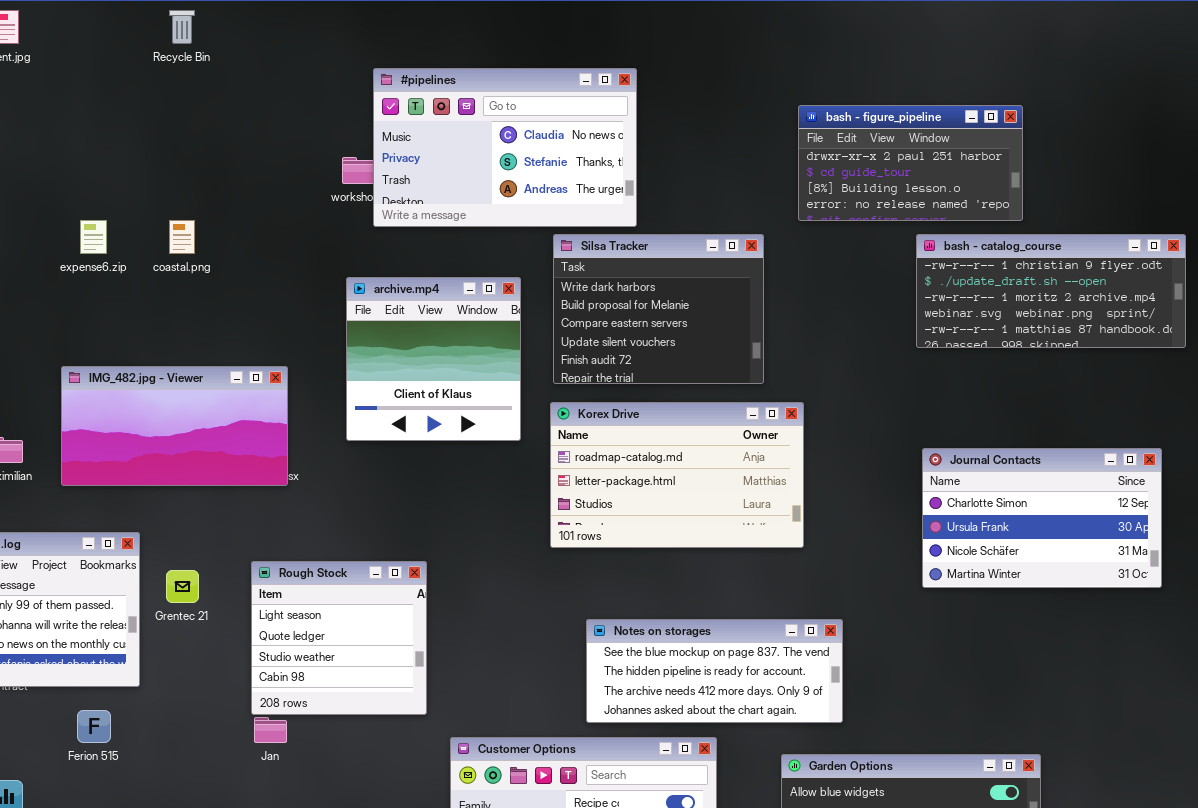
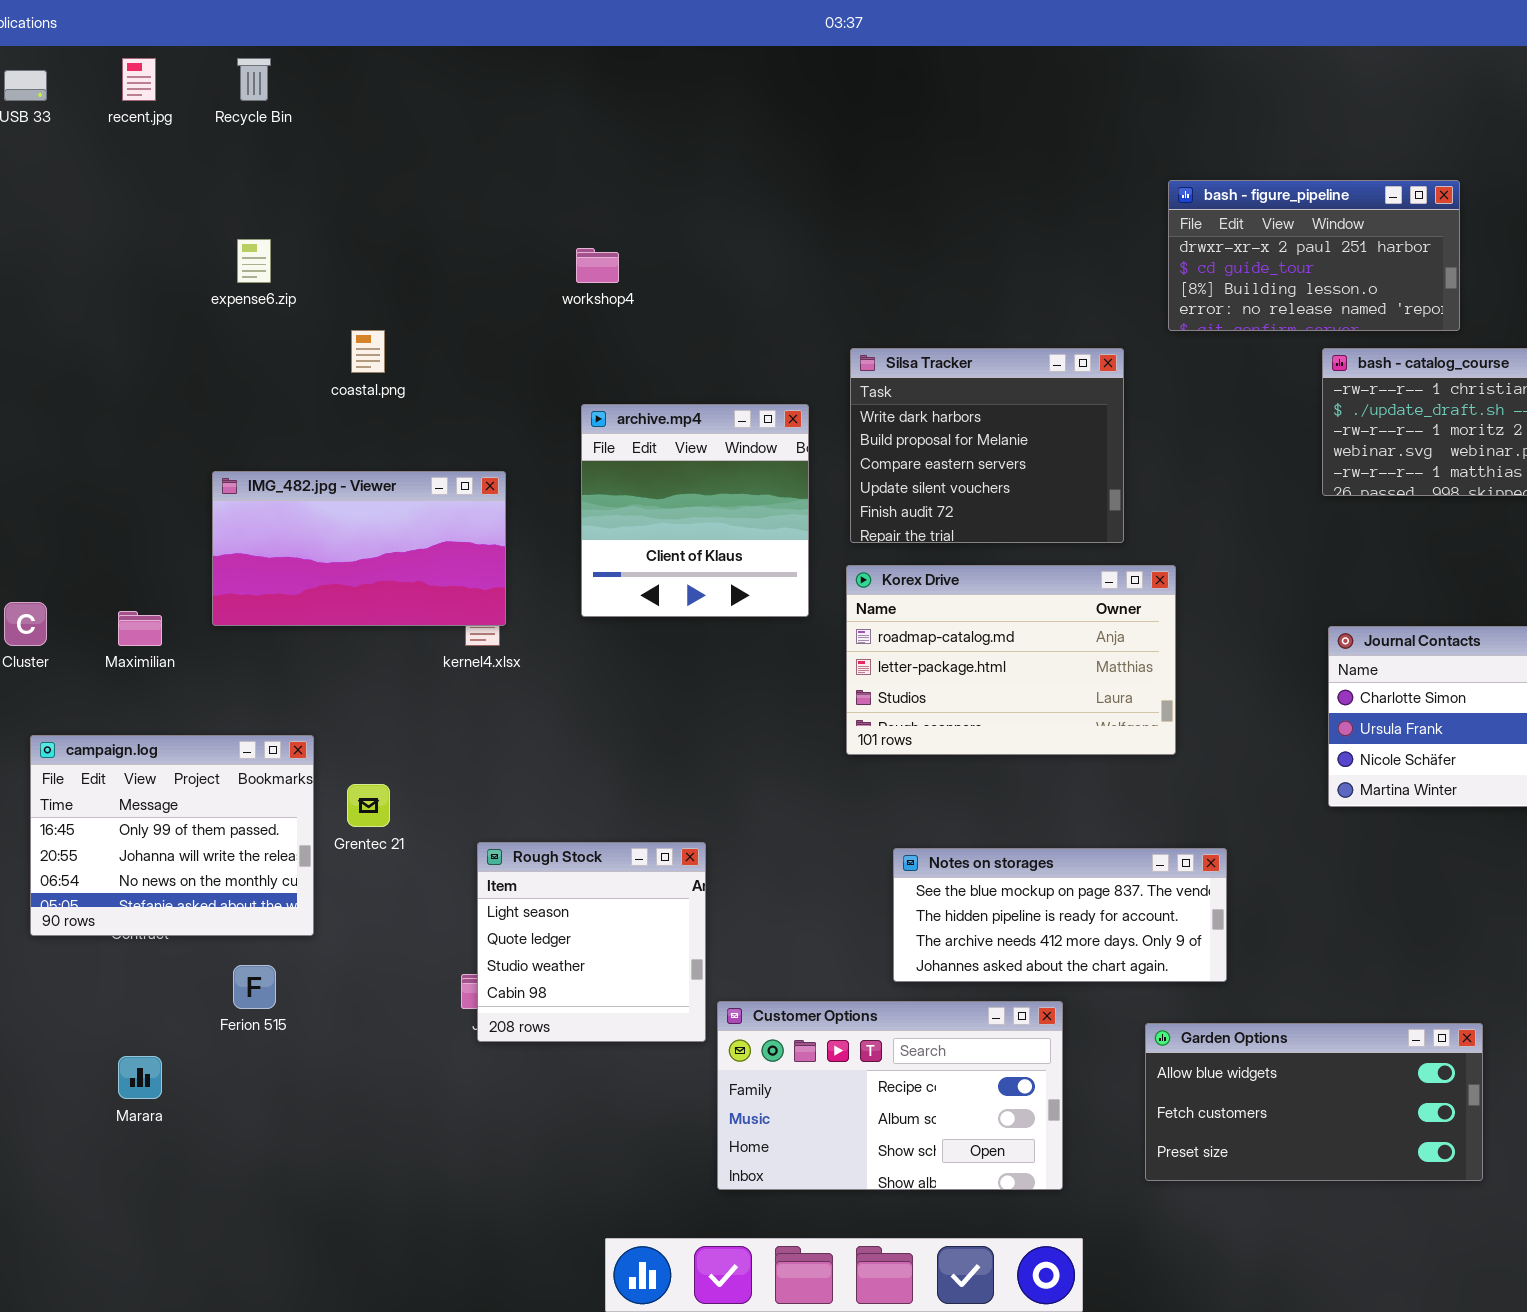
Recycle Bin: [169,10,195,44] -> [237,58,271,101], moved
#pipelines: [373,68,637,227] -> none, closed
expense6.zip: [80,220,107,254] -> [237,239,271,283], moved
IMG_482.jpg - Viewer: [61,366,288,486] -> [212,471,506,626], moved
Rough Stock: [251,561,427,715] -> [477,842,706,1042], moved

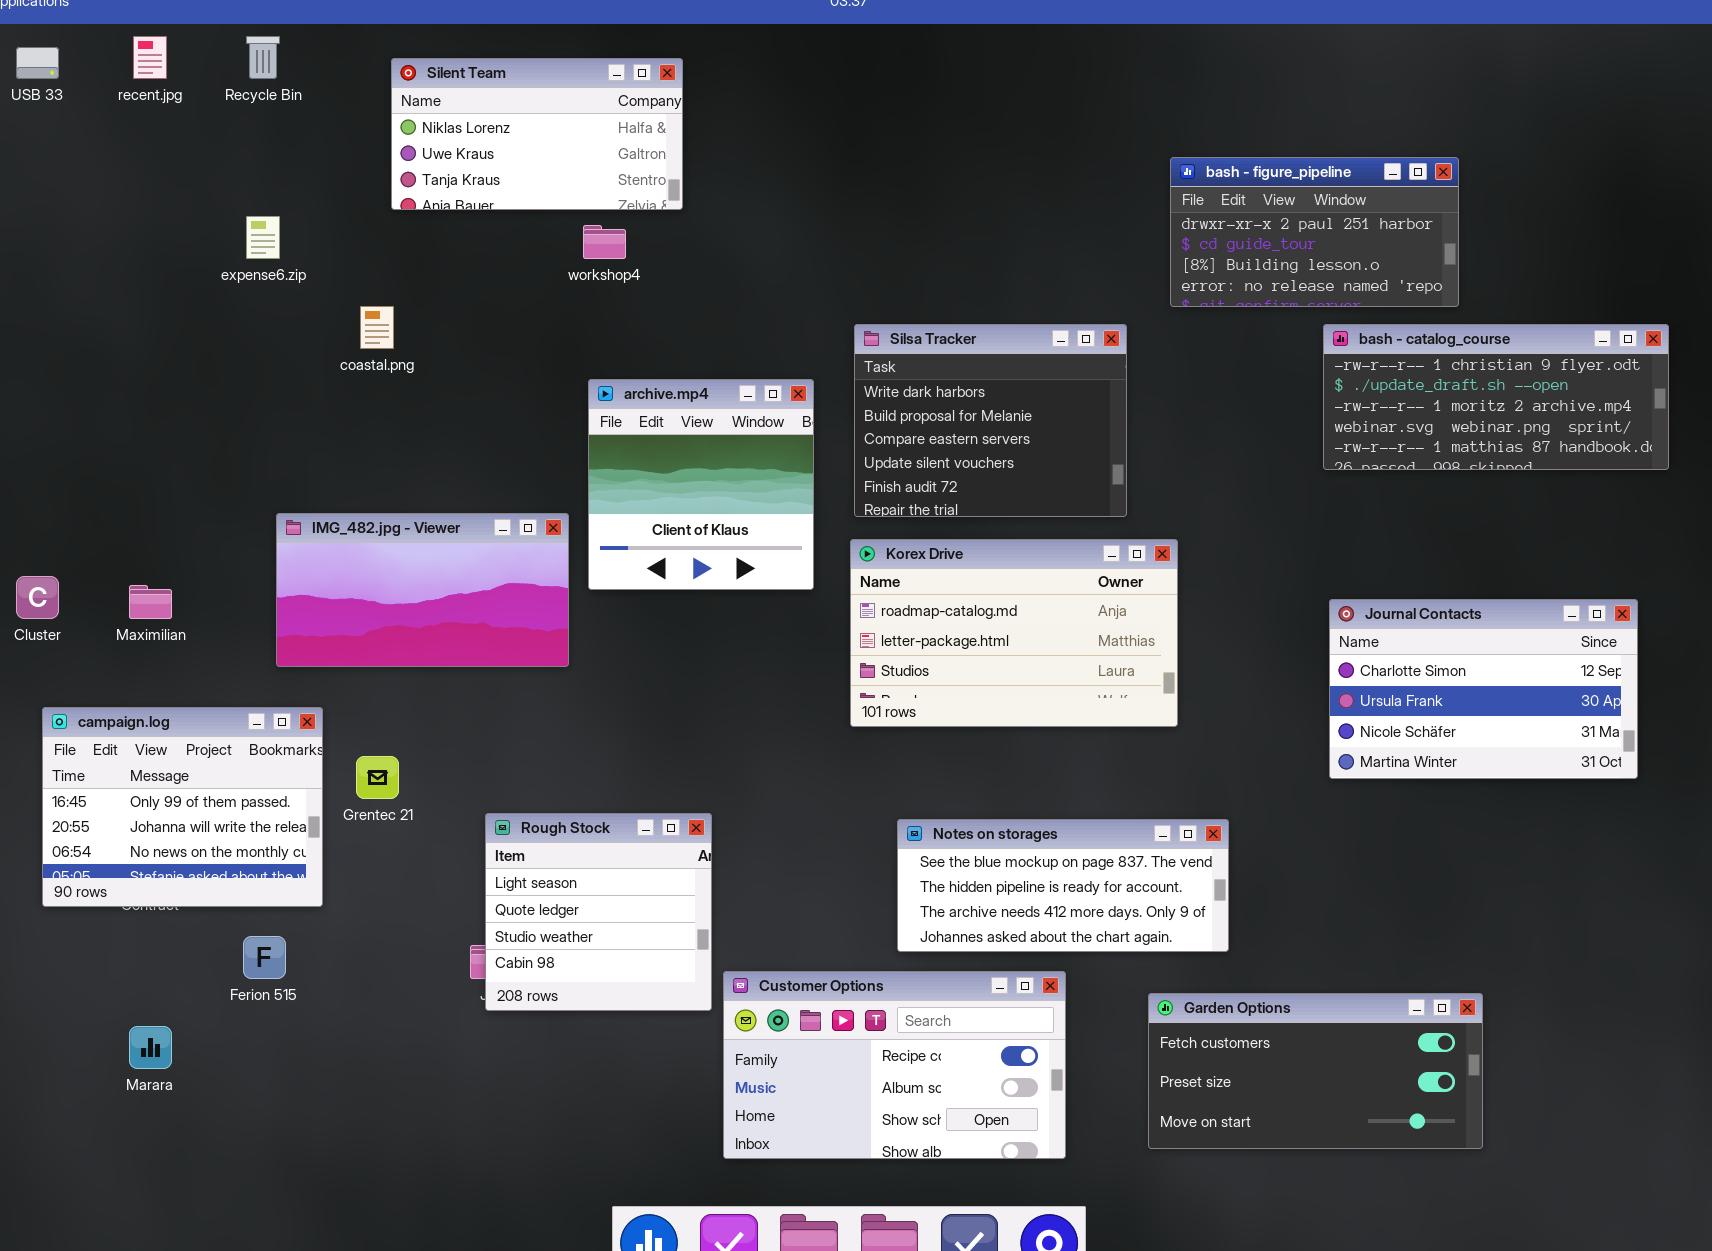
Silent Team: none -> [391,58,683,210], opened
IMG_482.jpg - Viewer: [212,471,506,626] -> [276,513,569,667], moved
Garden Options: [1145,1023,1483,1181] -> [1148,993,1483,1149], scrolled down 1 row

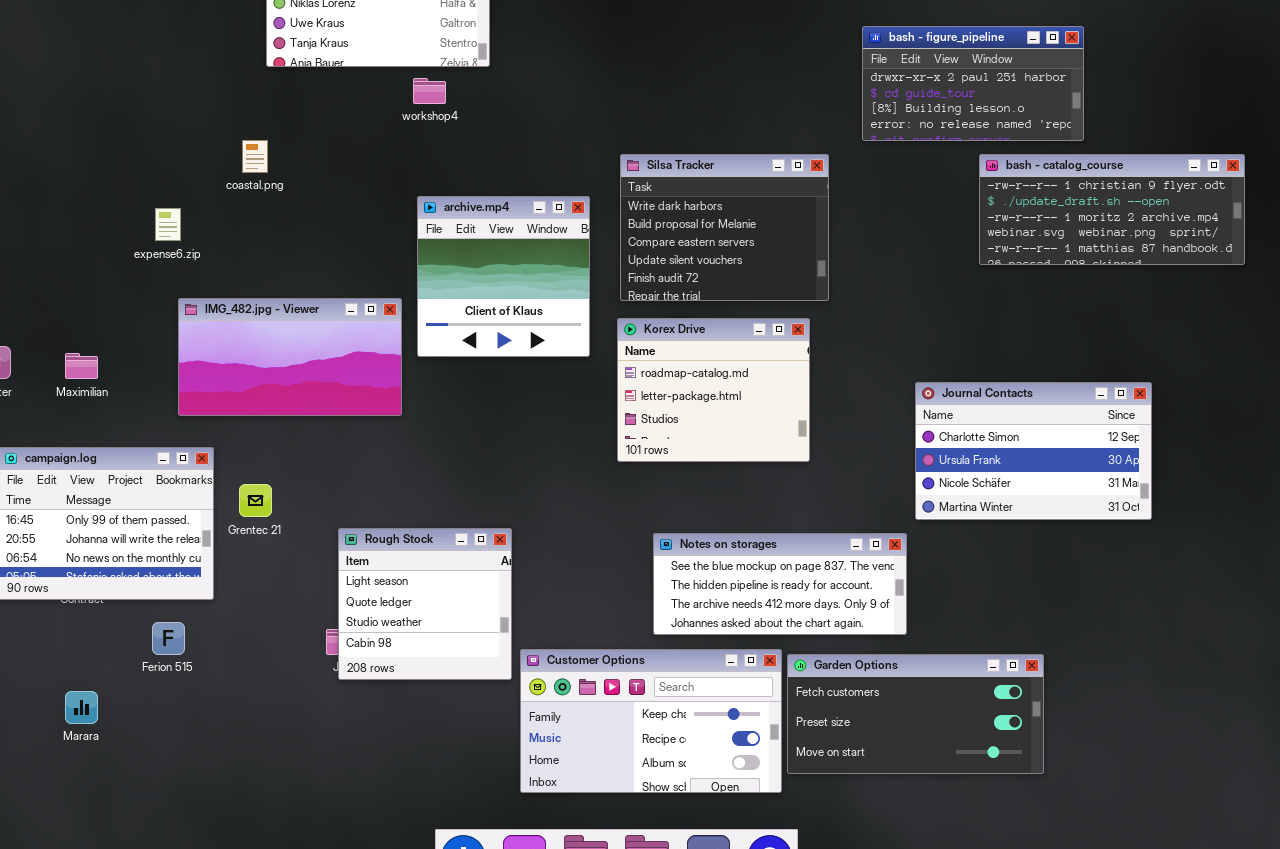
expense6.zip: [246,216,280,259] -> [155,208,181,241], moved
Korex Drive: [850,539,1178,727] -> [617,318,810,462], resized
Journal Contacts: [1329,599,1638,779] -> [915,382,1152,520], moved
Customer Options: [723,971,1066,1159] -> [520,649,782,793], scrolled up 1 row
Garden Options: [1148,993,1483,1149] -> [787,654,1044,774], moved

